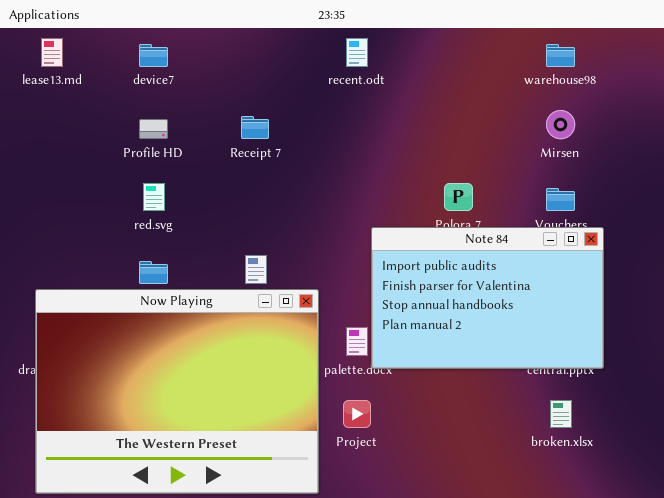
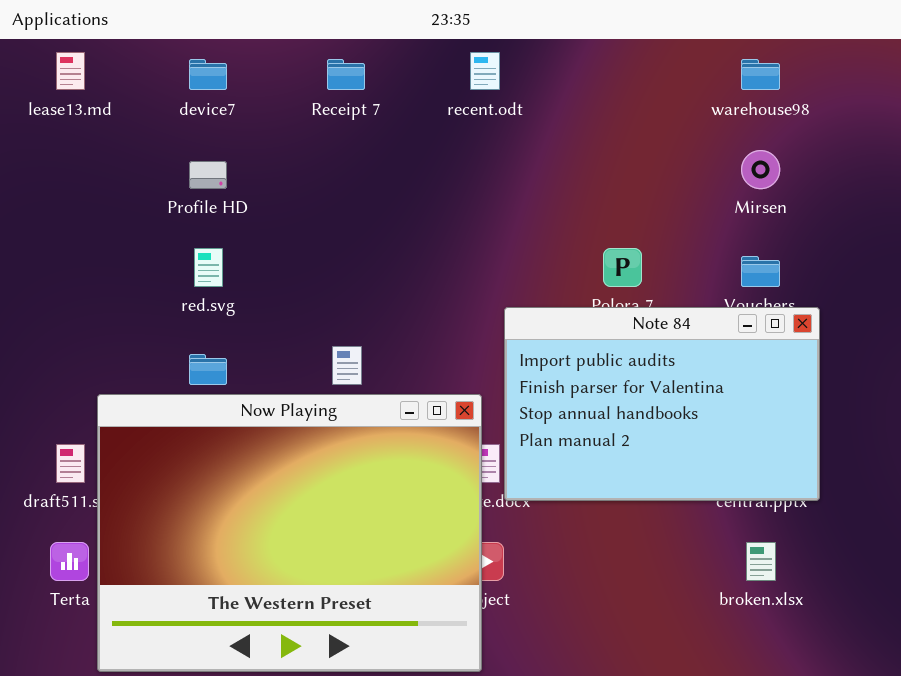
Receipt 7: [241,116,269,139] -> [327,59,365,90], moved
Now Playing: [35,289,319,494] -> [97,394,482,672], moved

